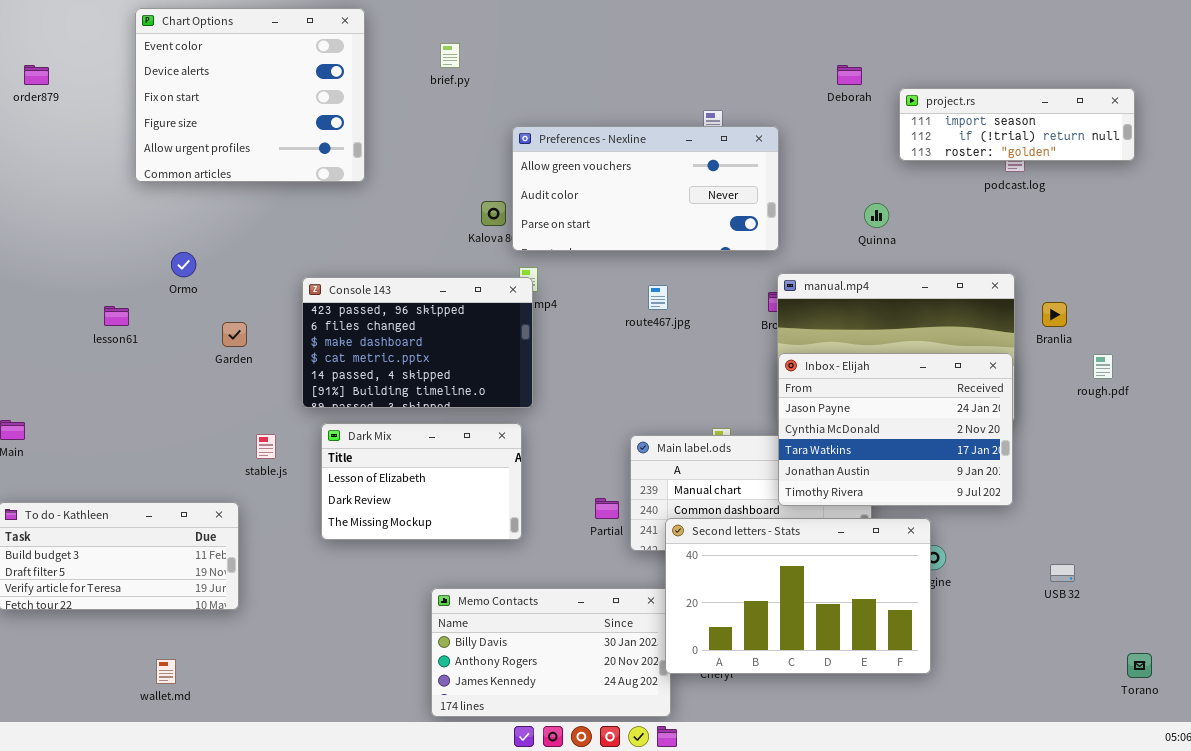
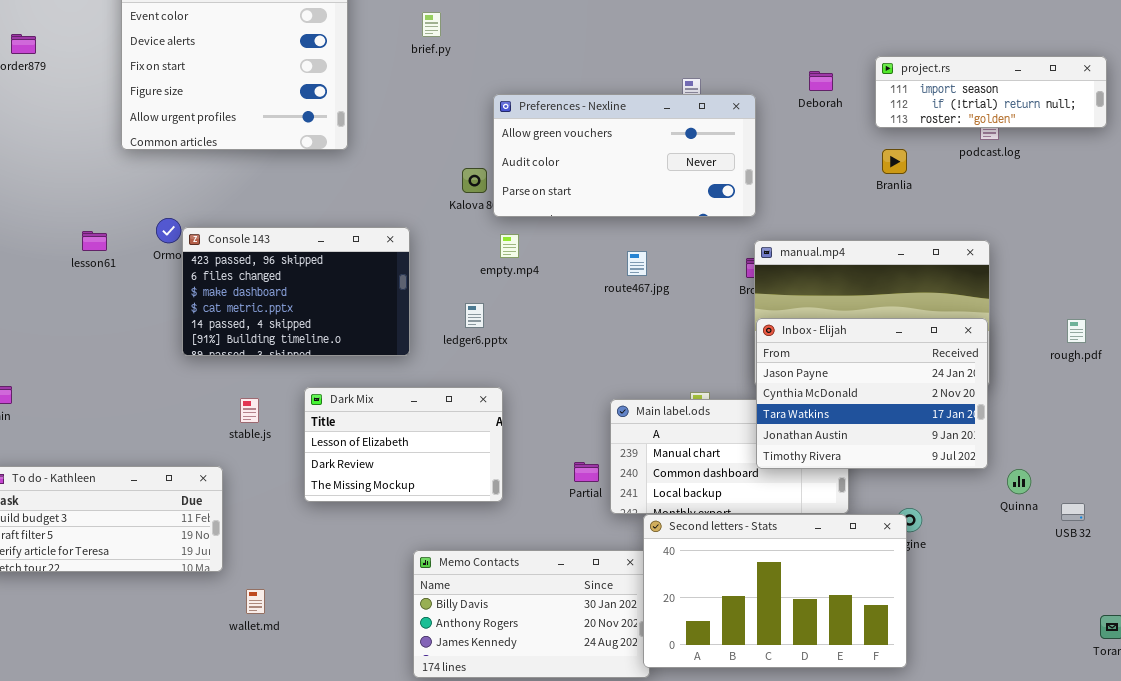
Deborah: [837,65,862,85] -> [809,71,833,91], moved
Quinna: [864,203,889,228] -> [1007,469,1031,494], moved
Console 143: [302,277,533,408] -> [182,227,410,356], moved
Branlia: [1042,302,1067,327] -> [882,149,907,174], moved
lesson61: [104,306,129,326] -> [82,231,107,251], moved
Second letters - Stats: [665,518,931,674] -> [643,514,907,668], moved
USB 32: [1050,564,1075,582] -> [1061,503,1085,521], moved
wallet.md: [156,659,176,684] -> [246,589,265,614], moved

